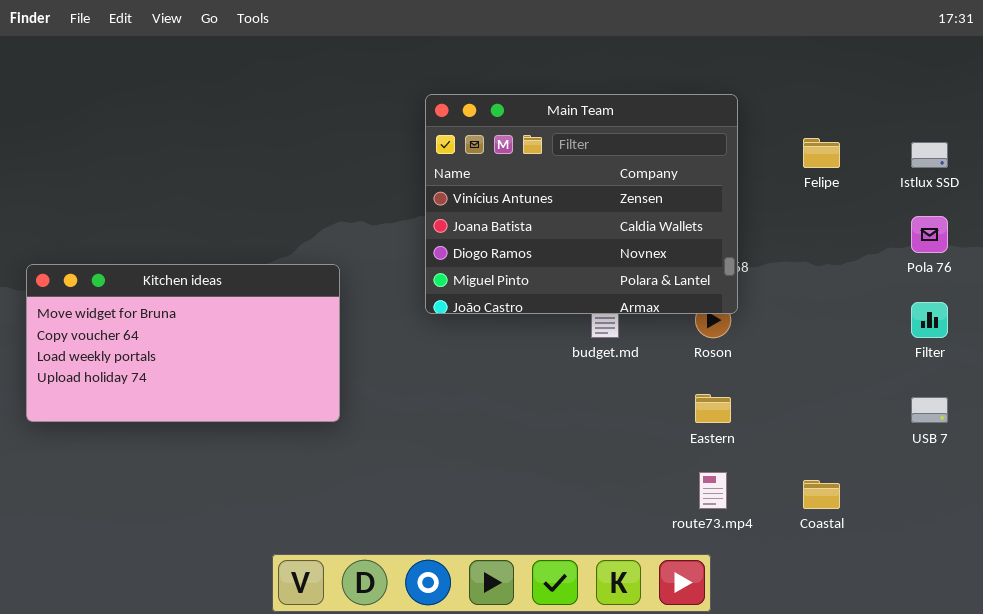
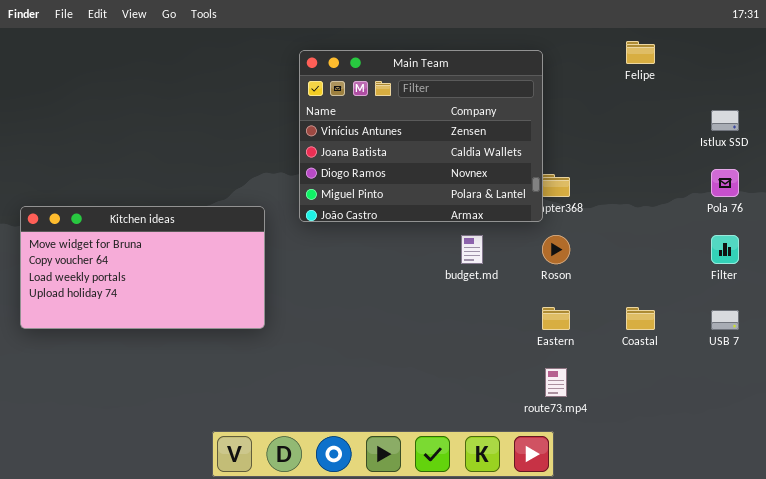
Main Team: [425,94,738,314] -> [299,50,543,222], moved
Felipe: [803,138,840,168] -> [626,41,655,64], moved
Coastal: [803,480,840,509] -> [626,307,655,330], moved

